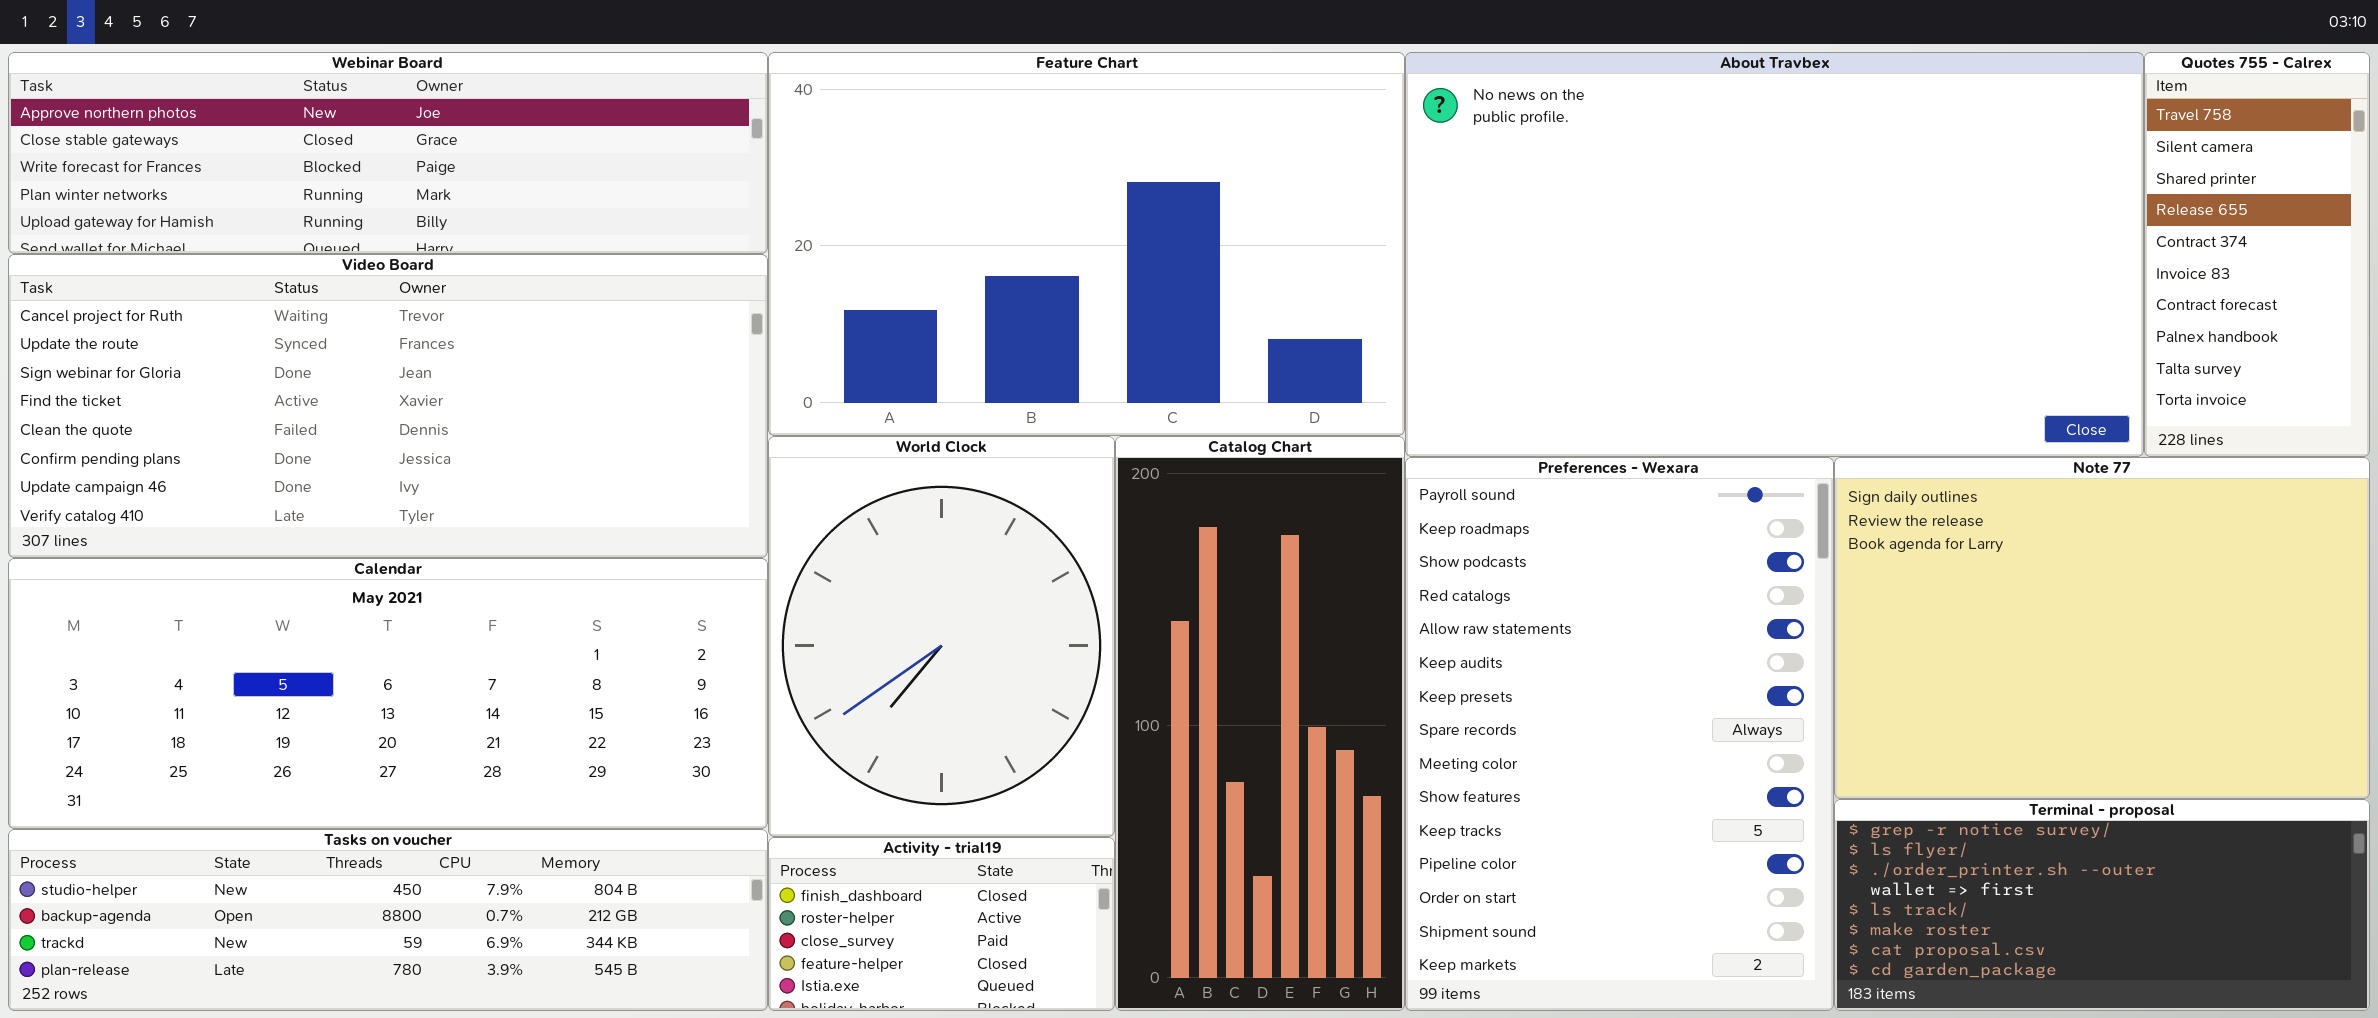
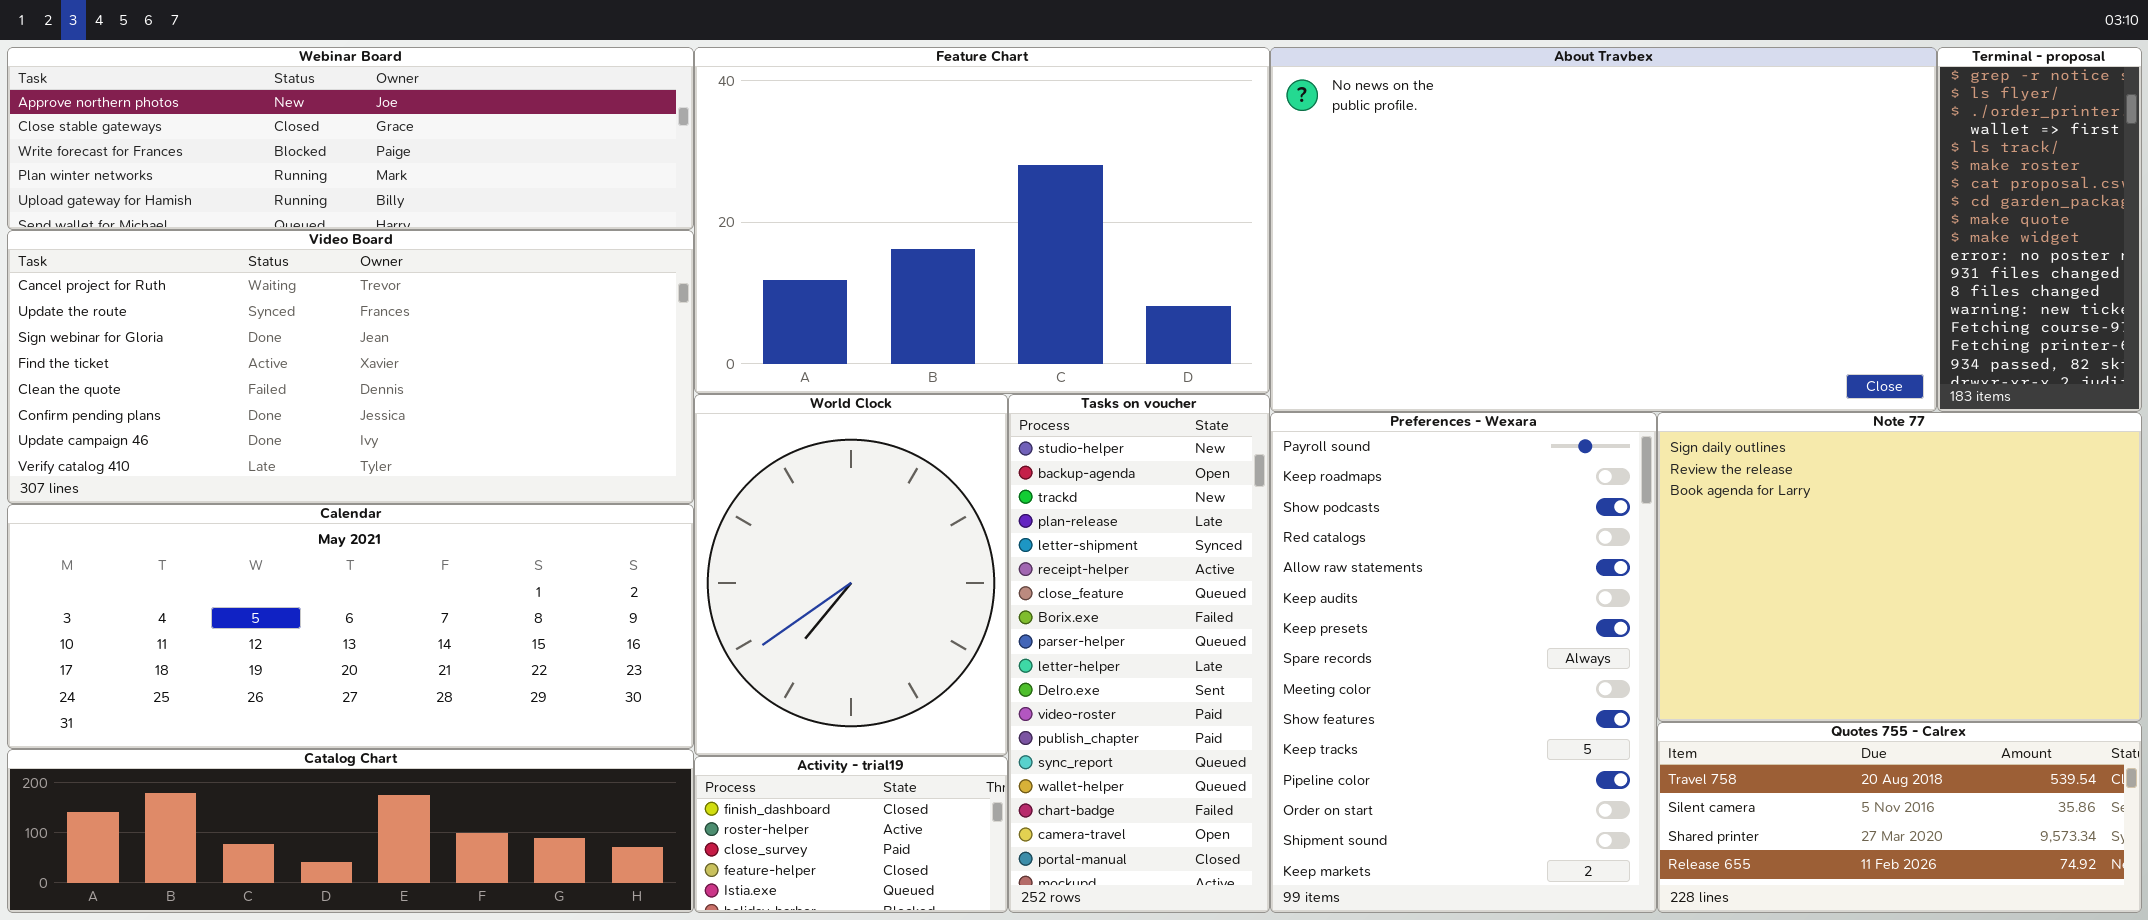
Quotes 755 - Calrex: [2144,52,2370,457] -> [1657,722,2142,913], moved, resized
Catalog Chart: [1115,436,1405,1011] -> [7,749,694,913], moved, resized
Terminal - proposal: [1834,799,2370,1011] -> [1937,47,2142,412], moved, resized
Tasks on voucher: [8,829,768,1011] -> [1008,394,1270,913], moved, resized

